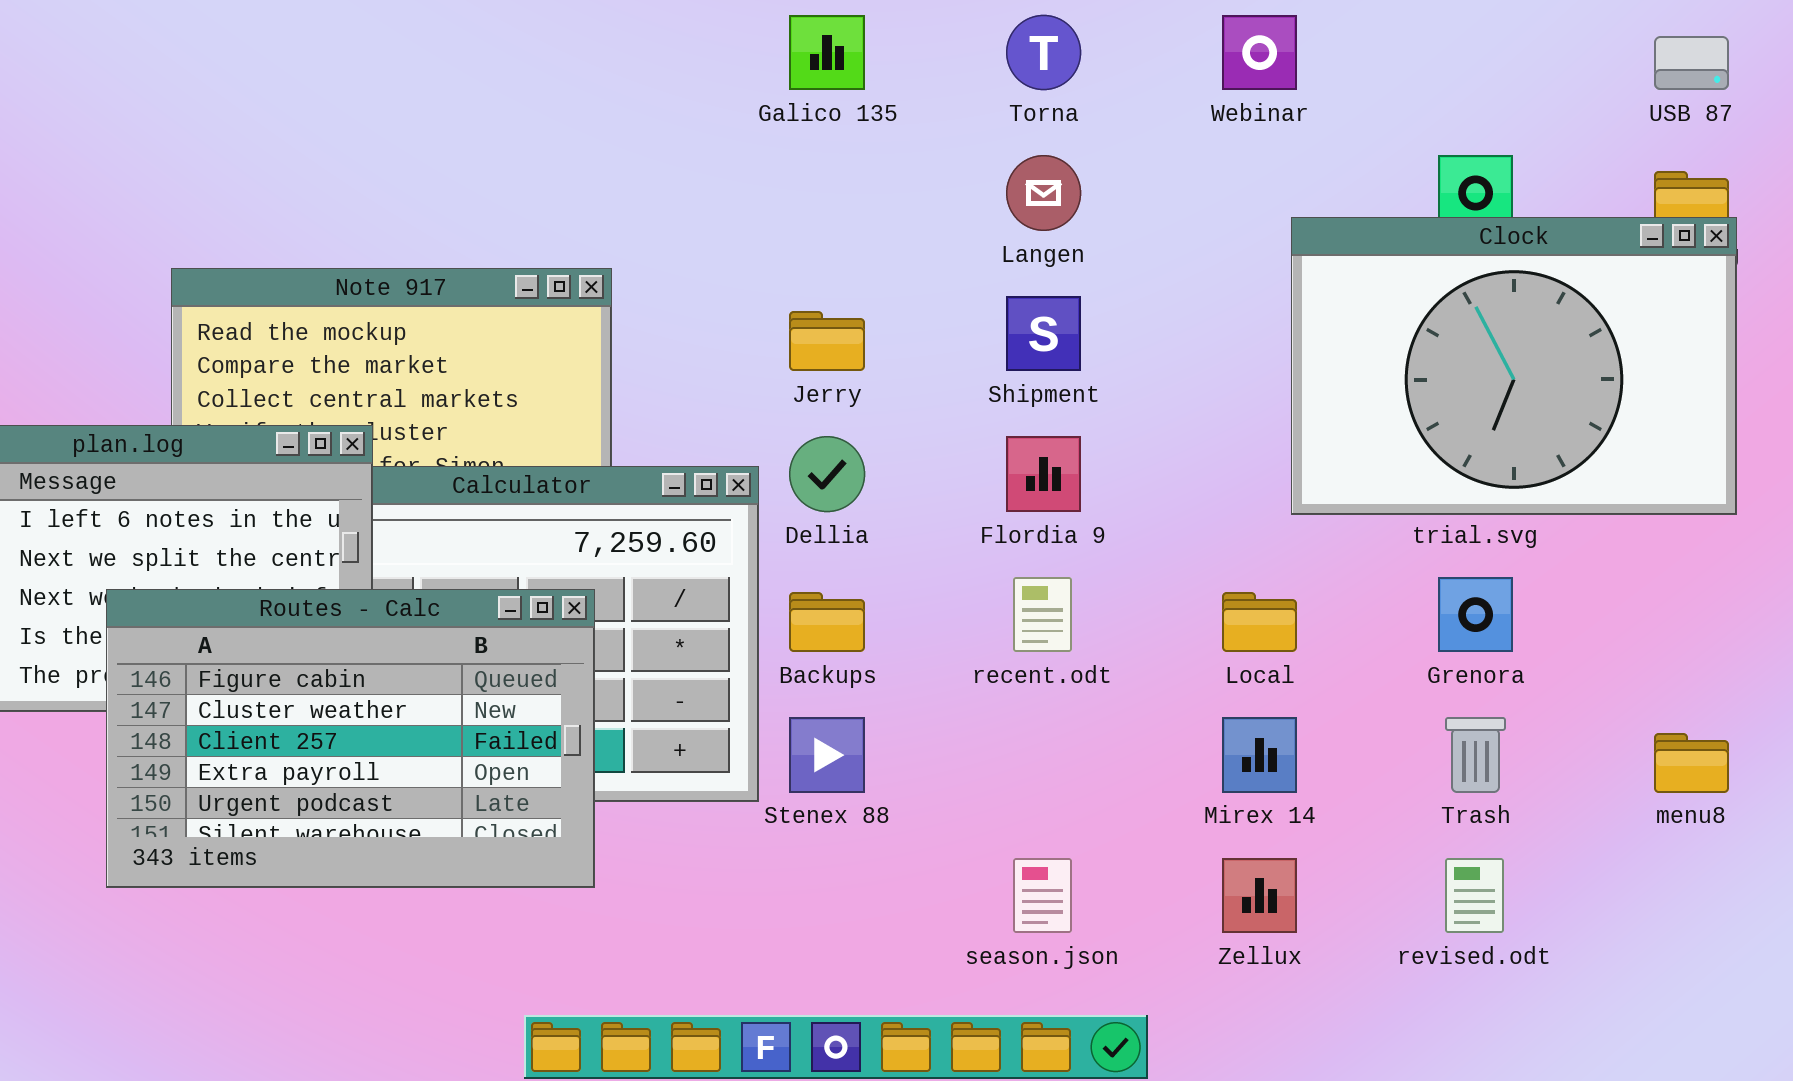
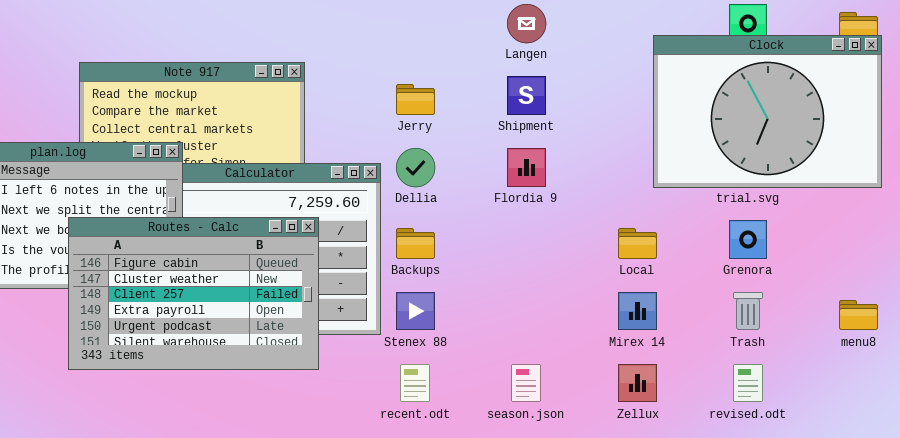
recent.odt: [1013,577,1072,652] -> [400,364,430,402], moved
Routes - Calc: [106,589,595,888] -> [68,217,319,370], moved

